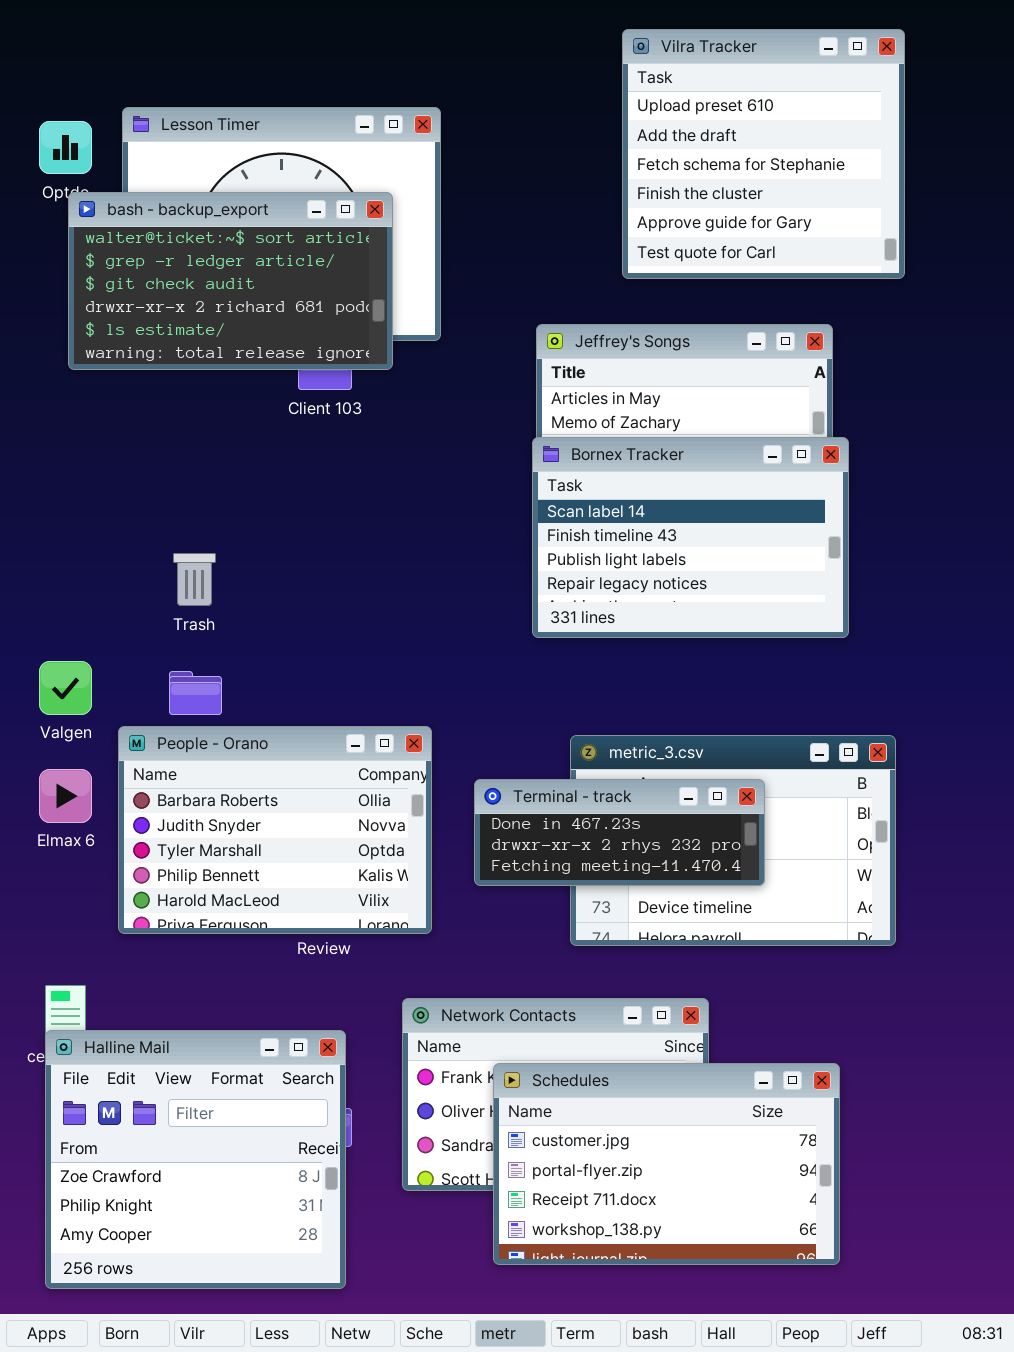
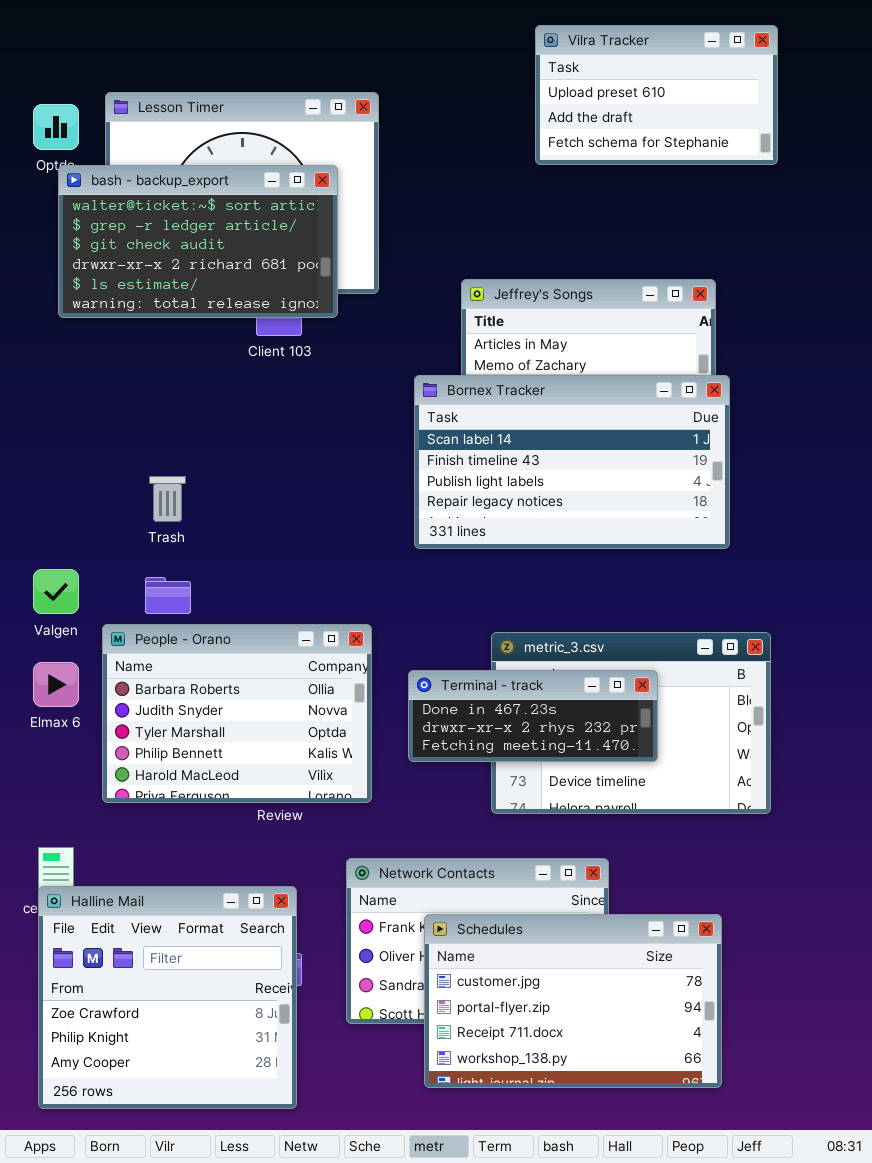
Vilra Tracker: [622,29,905,279] -> [535,25,778,165], resized
Bornex Tracker: [532,437,849,638] -> [414,375,730,549], resized

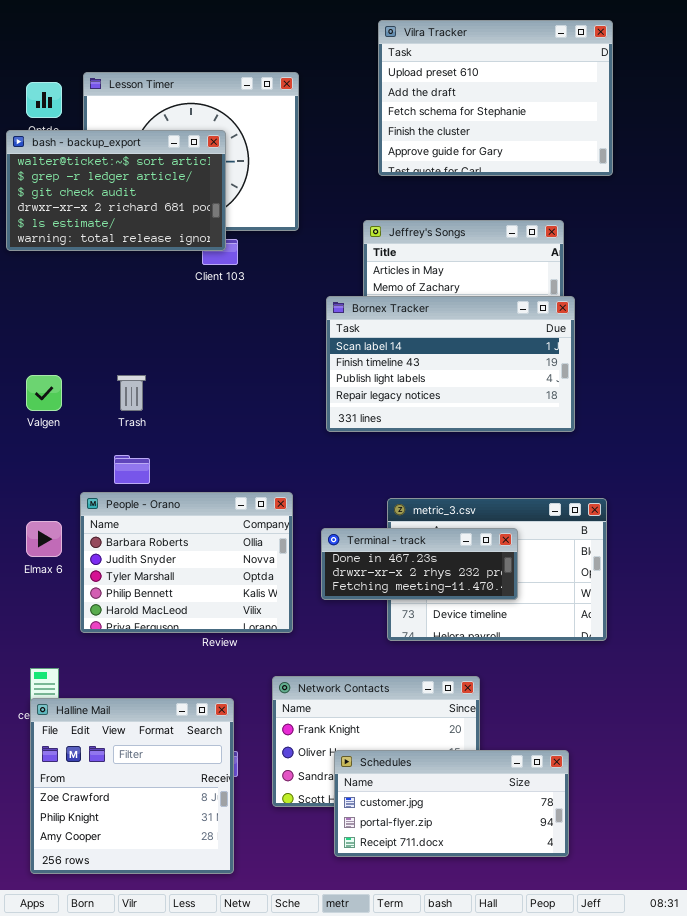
Vilra Tracker: [535,25,778,165] -> [378,20,613,176], resized
bash - backup_export: [58,165,338,318] -> [6,130,226,251], moved
Valgen: [33,569,79,614] -> [26,375,62,411], moved
Schedules: [424,914,722,1088] -> [334,750,569,857], resized

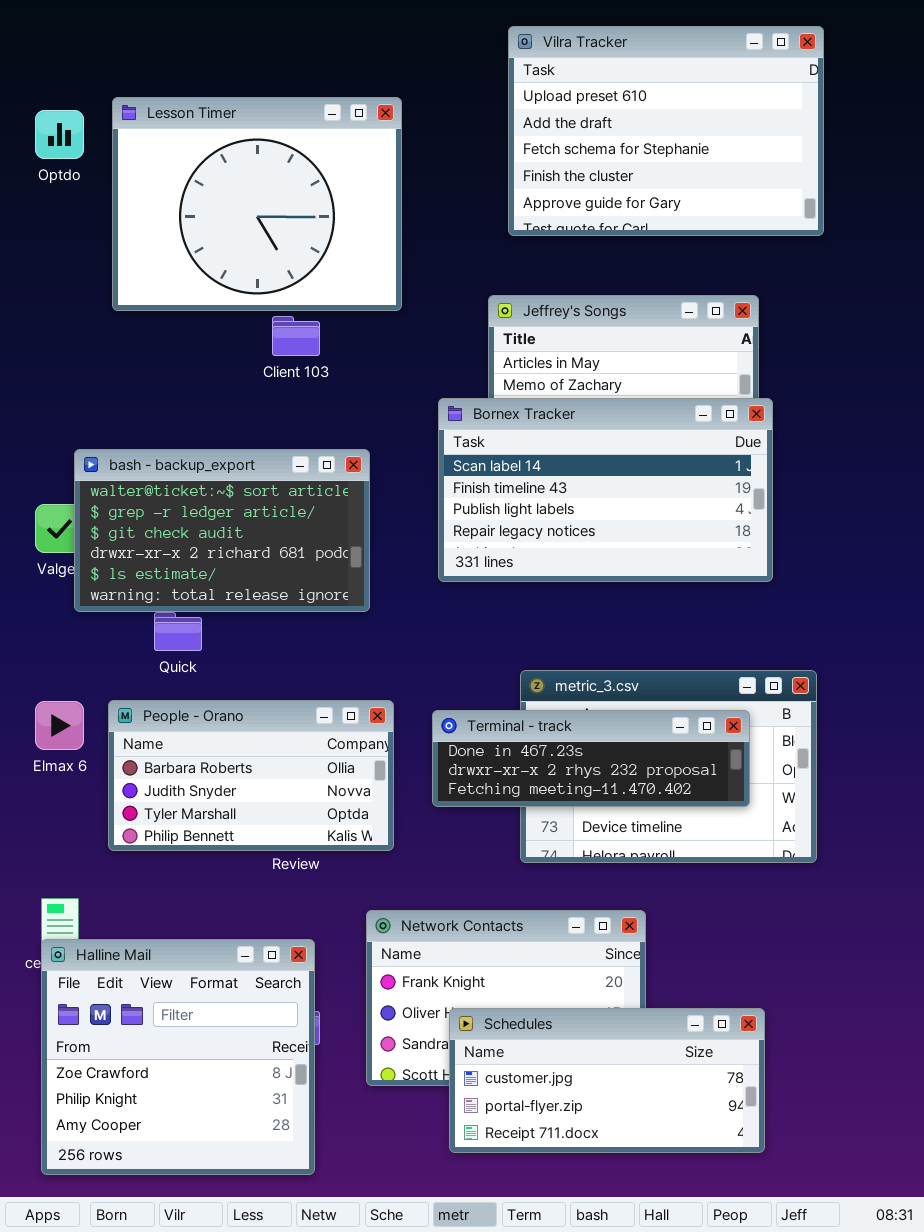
bash - backup_export: [6,130,226,251] -> [74,449,370,612], moved
People - Orano: [80,492,293,633] -> [108,700,394,851], resized
Terminal - track: [321,528,518,600] -> [432,710,750,807], resized

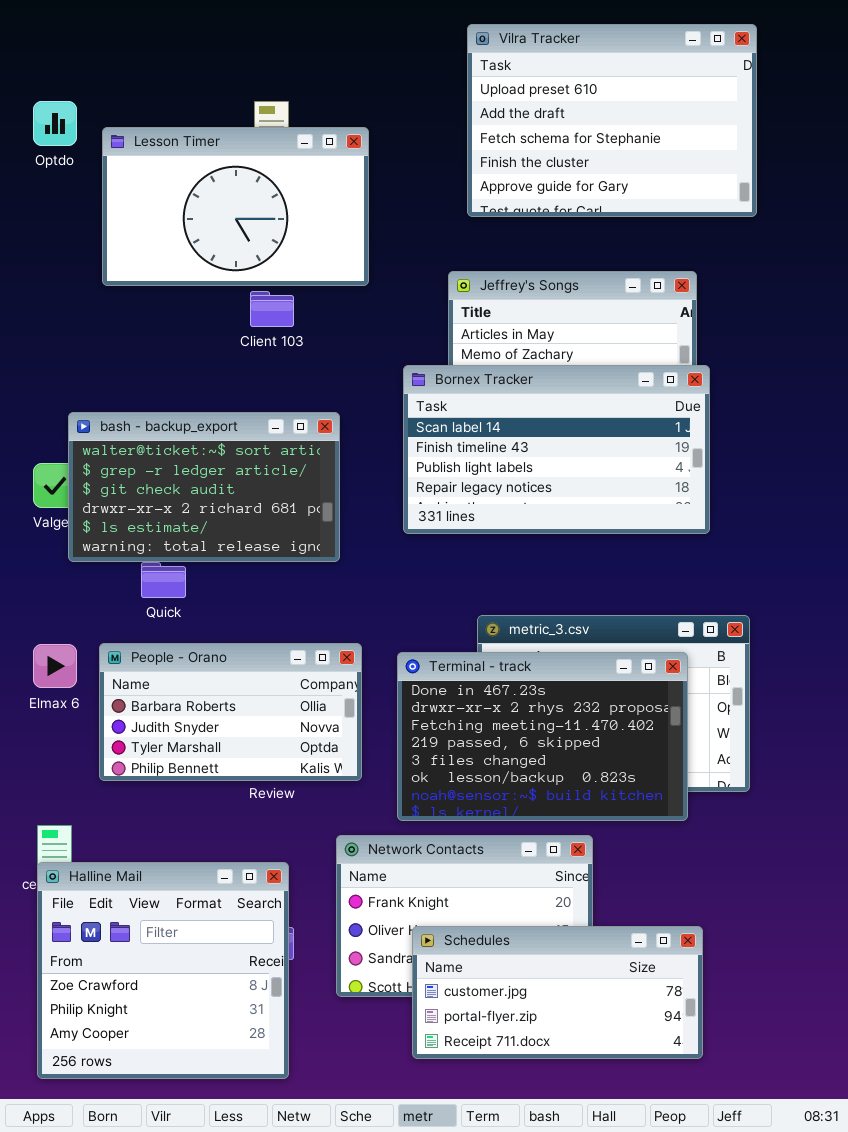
Lesson Timer: [112,97,402,311] -> [102,127,369,286], resized
Terminal - track: [432,710,750,807] -> [397,652,688,821], resized

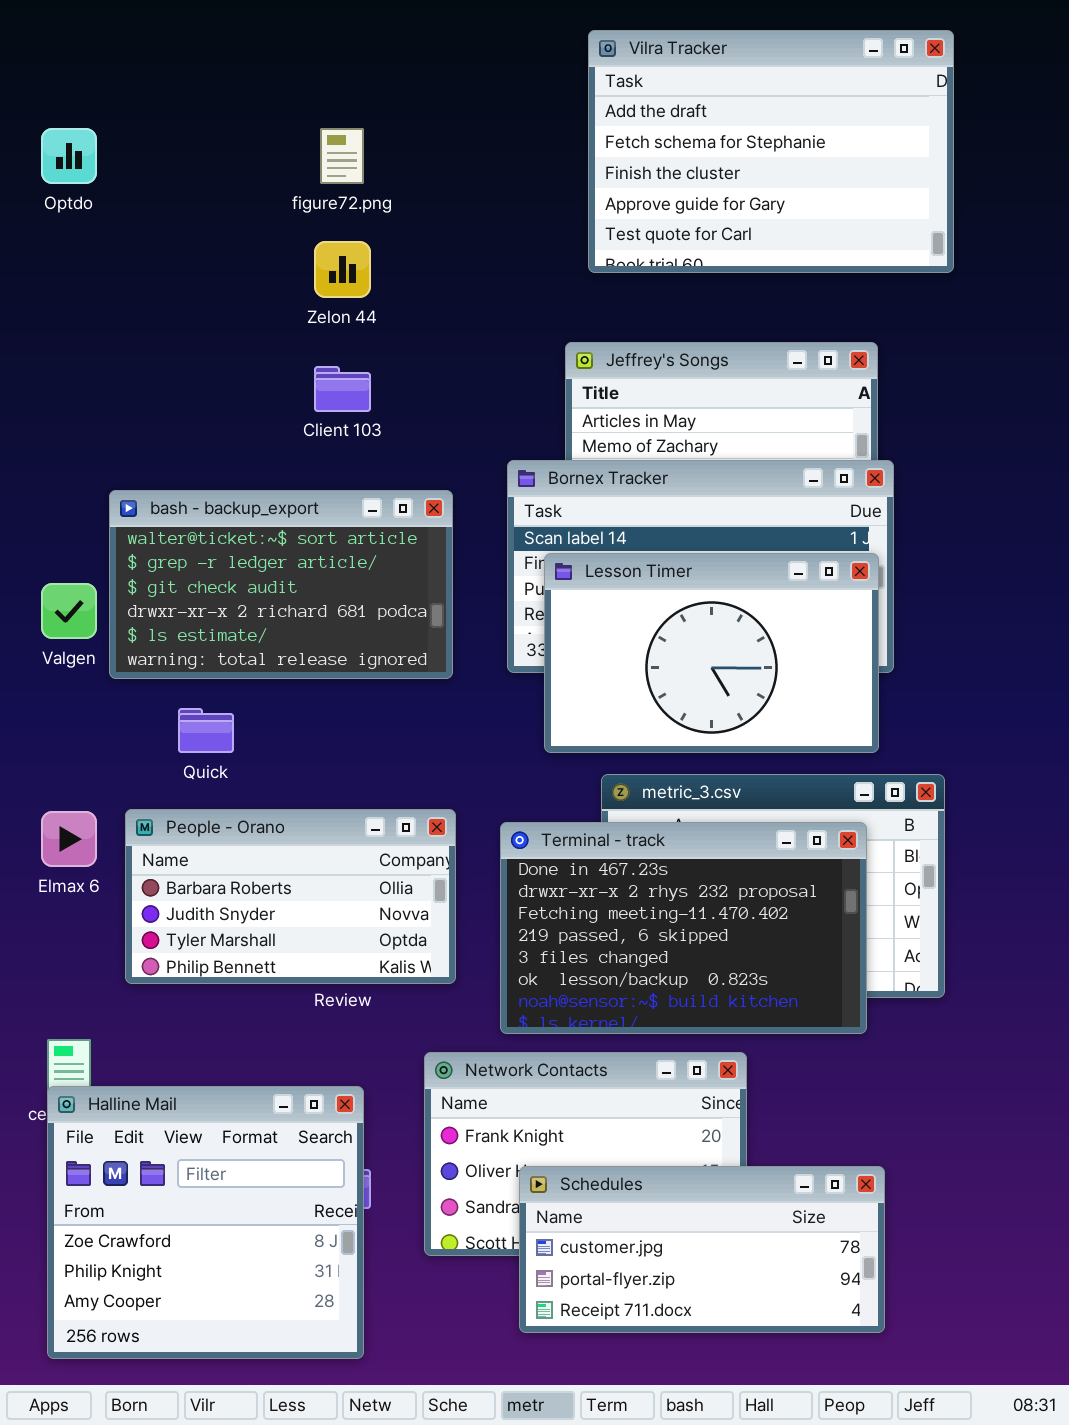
Vilra Tracker: [467,24,757,217] -> [588,30,954,273], scrolled down 1 row
Lesson Timer: [102,127,369,286] -> [544,553,879,753], moved
bash - backup_export: [68,412,340,562] -> [109,490,453,679], moved

